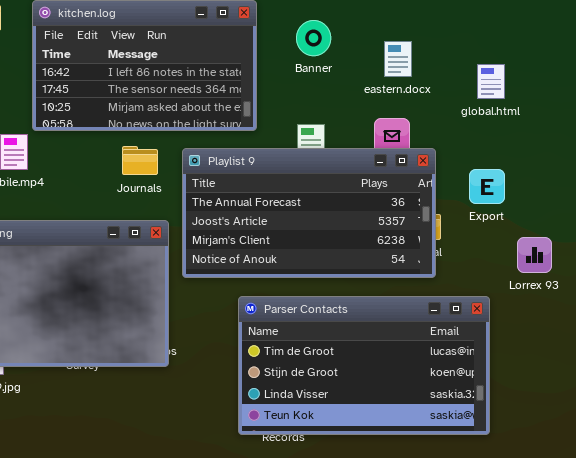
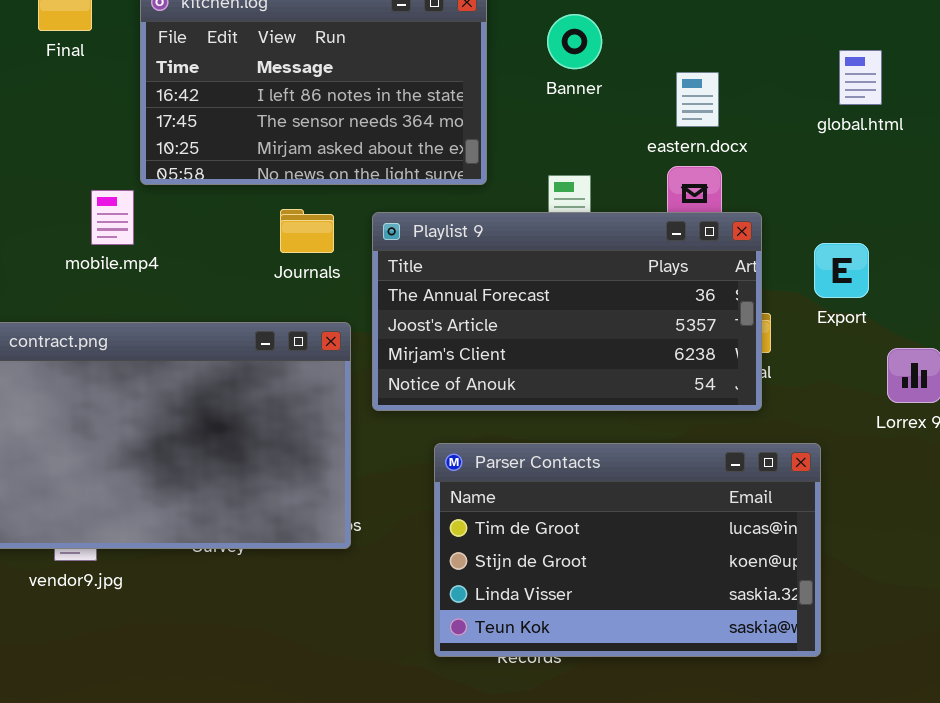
eastern.docx: [384,41,412,77] -> [676,72,719,127], moved
global.html: [477,64,505,99] -> [839,50,882,105], moved
Parser Contacts: [238,296,490,435] -> [434,443,821,657], moved

